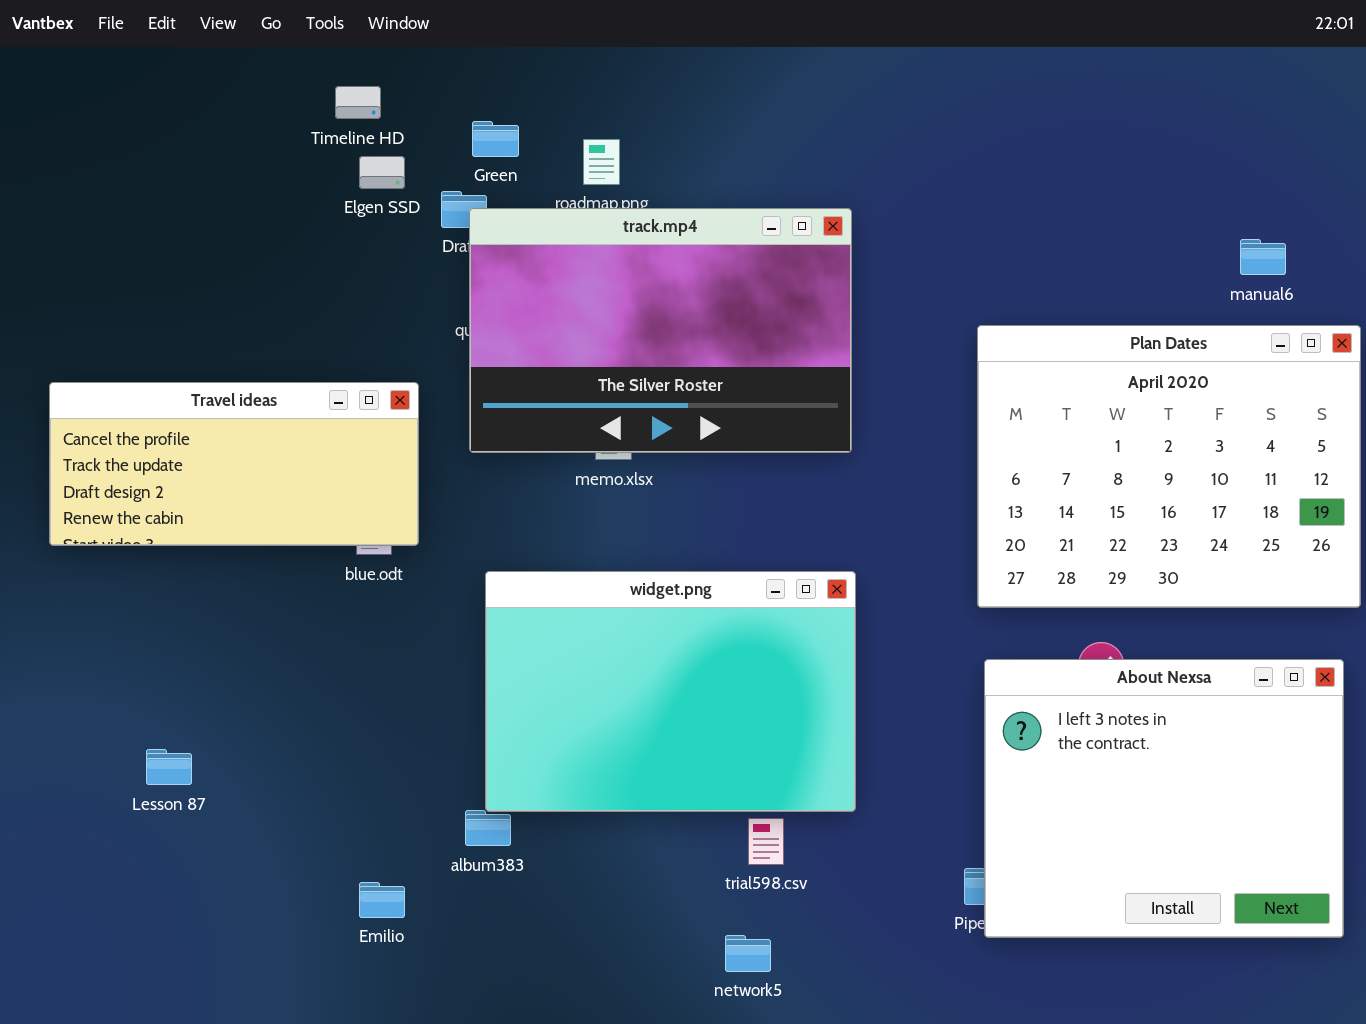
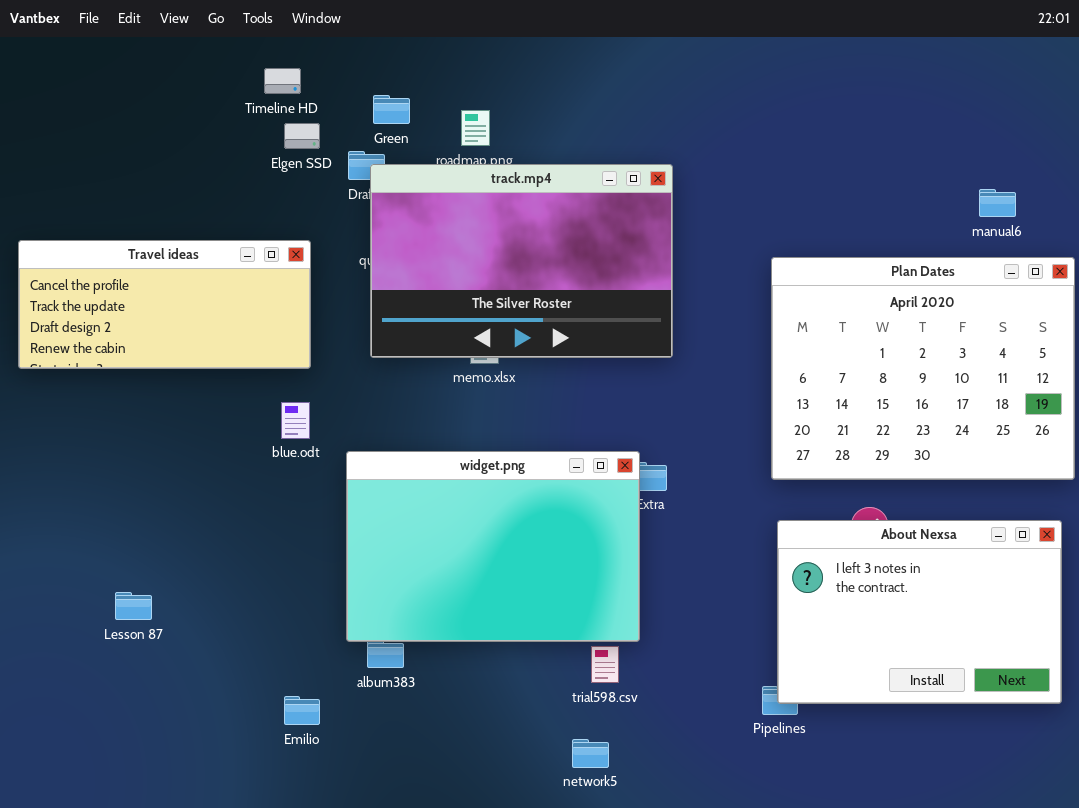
Travel ideas: [49,382,419,546] -> [18,240,311,369], moved
widget.png: [485,571,856,812] -> [346,451,640,642], moved
About Nexsa: [984,659,1344,938] -> [777,520,1062,704], resized

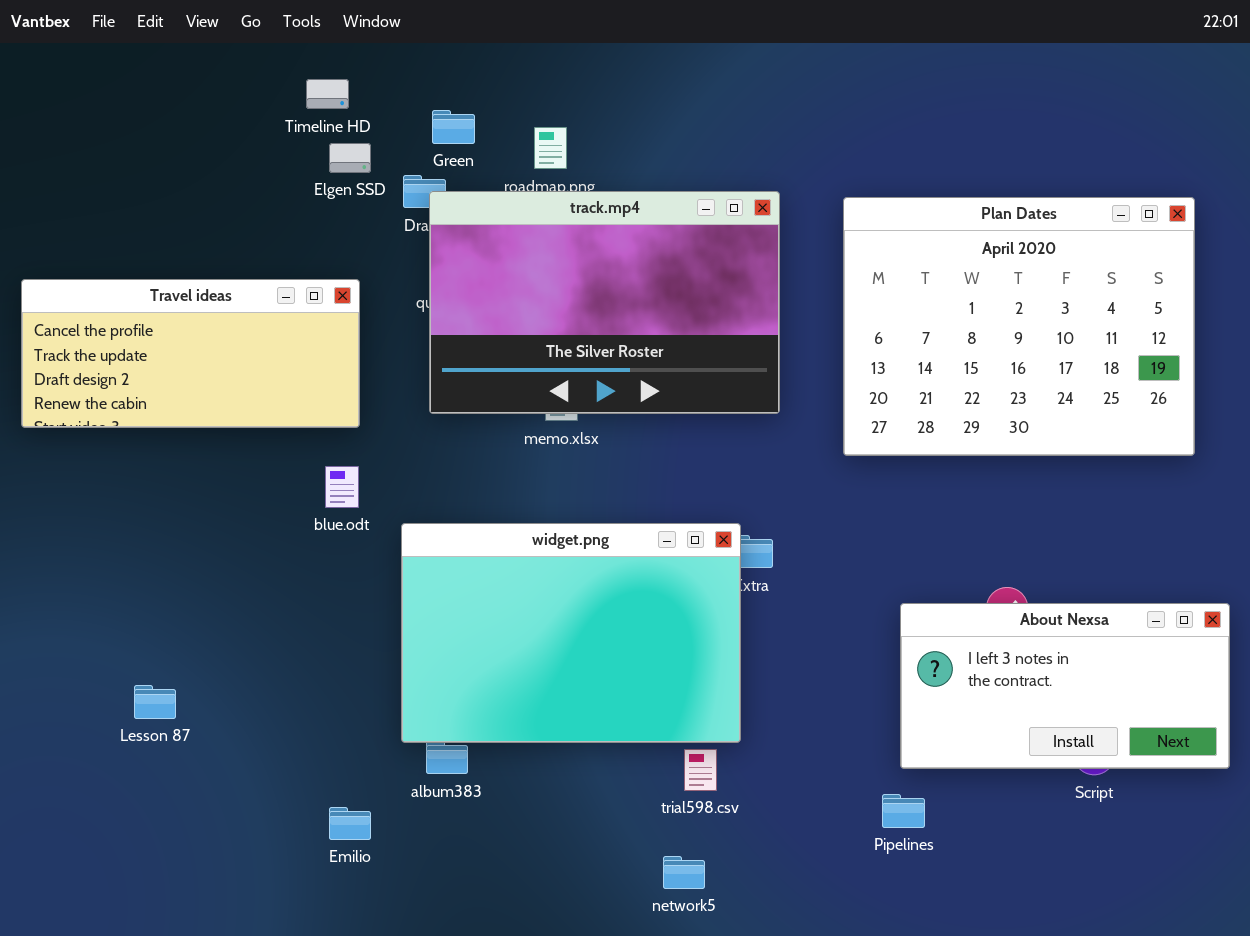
Plan Dates: [771,257,1075,480] -> [843,197,1195,456], moved
About Nexsa: [777,520,1062,704] -> [900,603,1230,769], resized

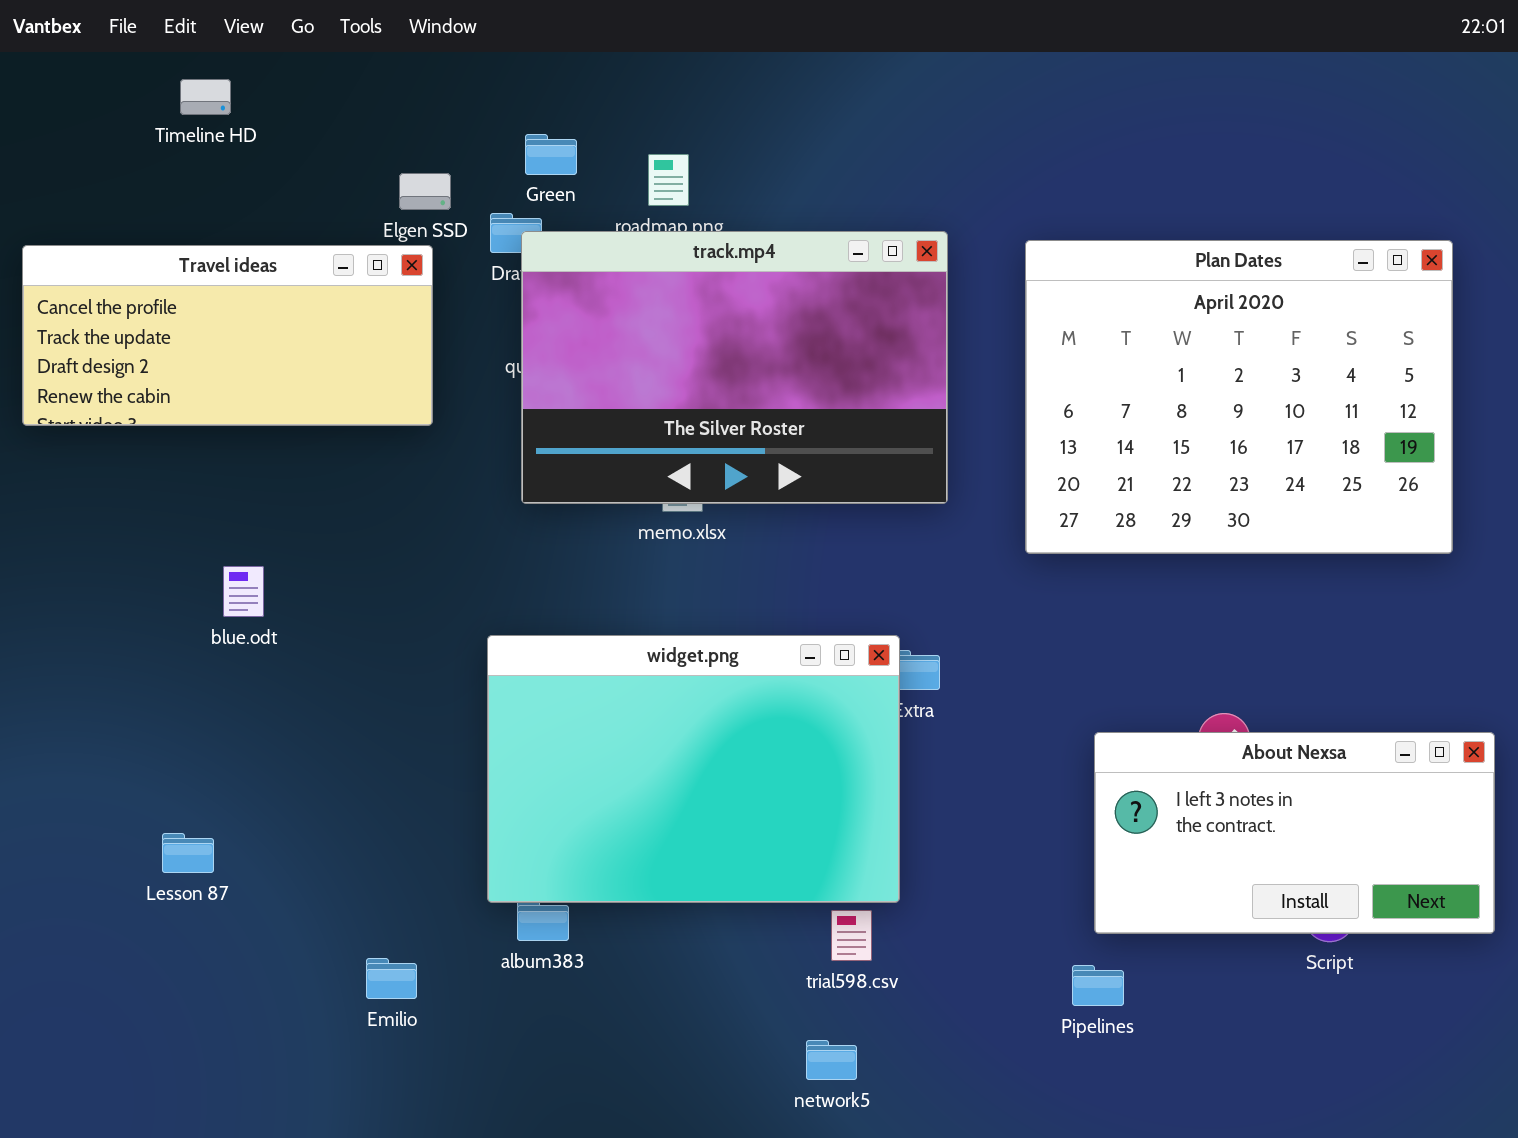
Timeline HD: [306,79,349,109] -> [180,79,231,115], moved
Travel ideas: [21,279,360,428] -> [22,245,433,426], moved
blue.odt: [325,466,359,508] -> [223,566,264,617], moved
Emilio: [329,807,371,840] -> [366,958,417,999], moved

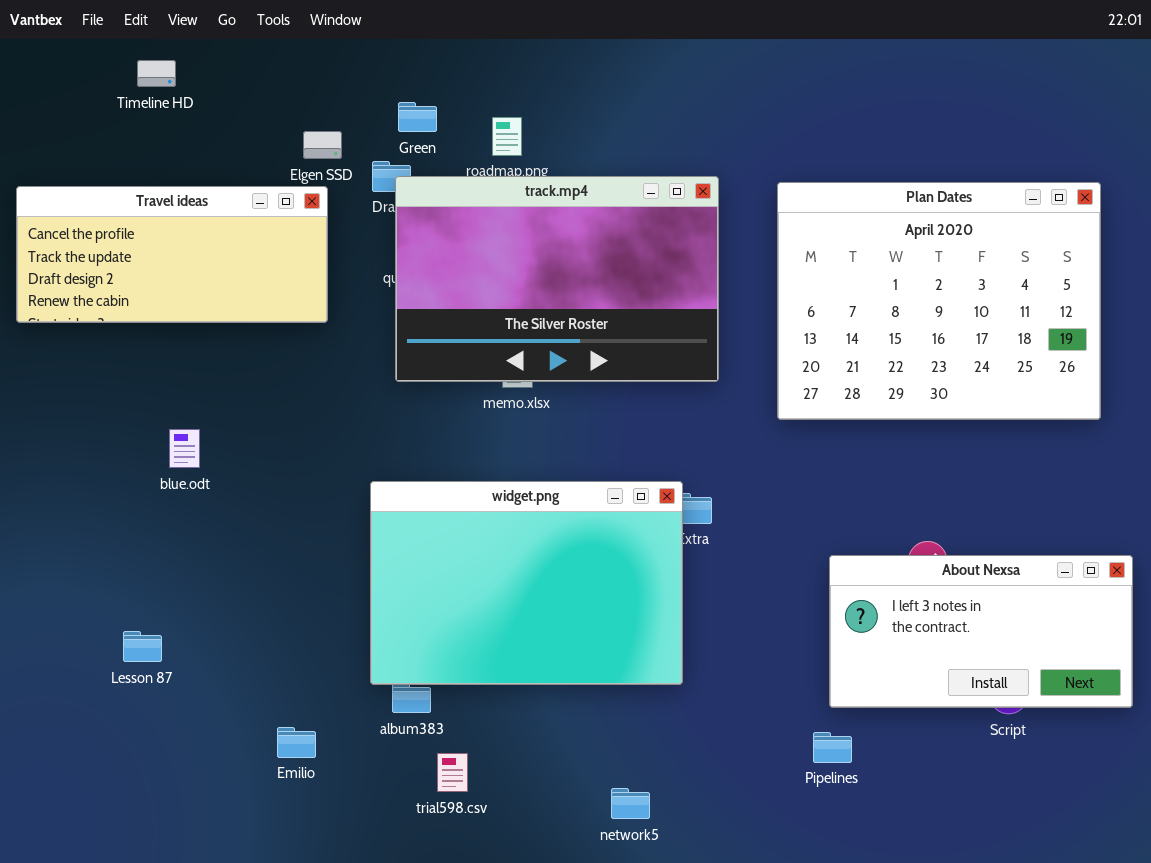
trial598.csv: [831,910,872,961] -> [437,753,468,792], moved

